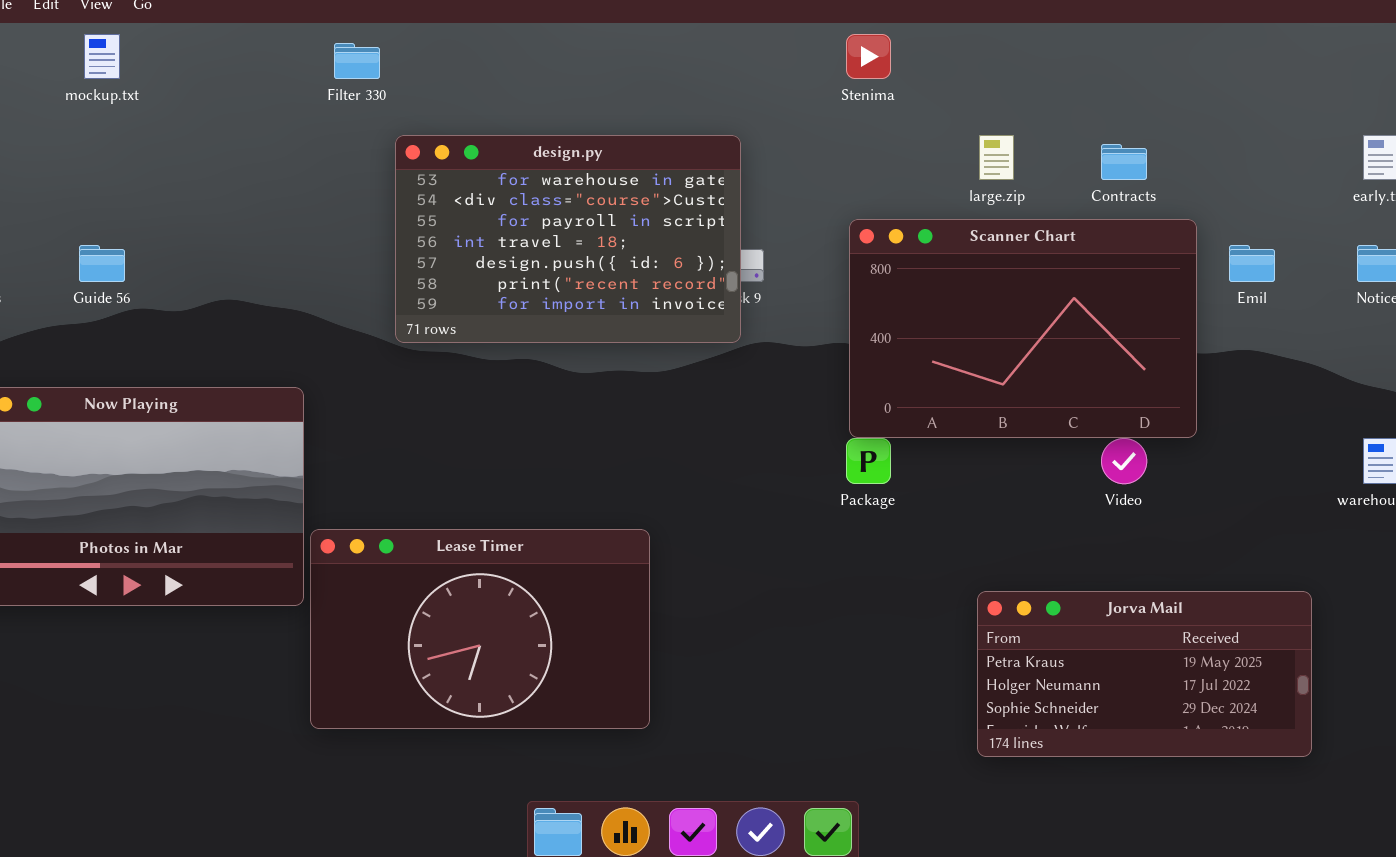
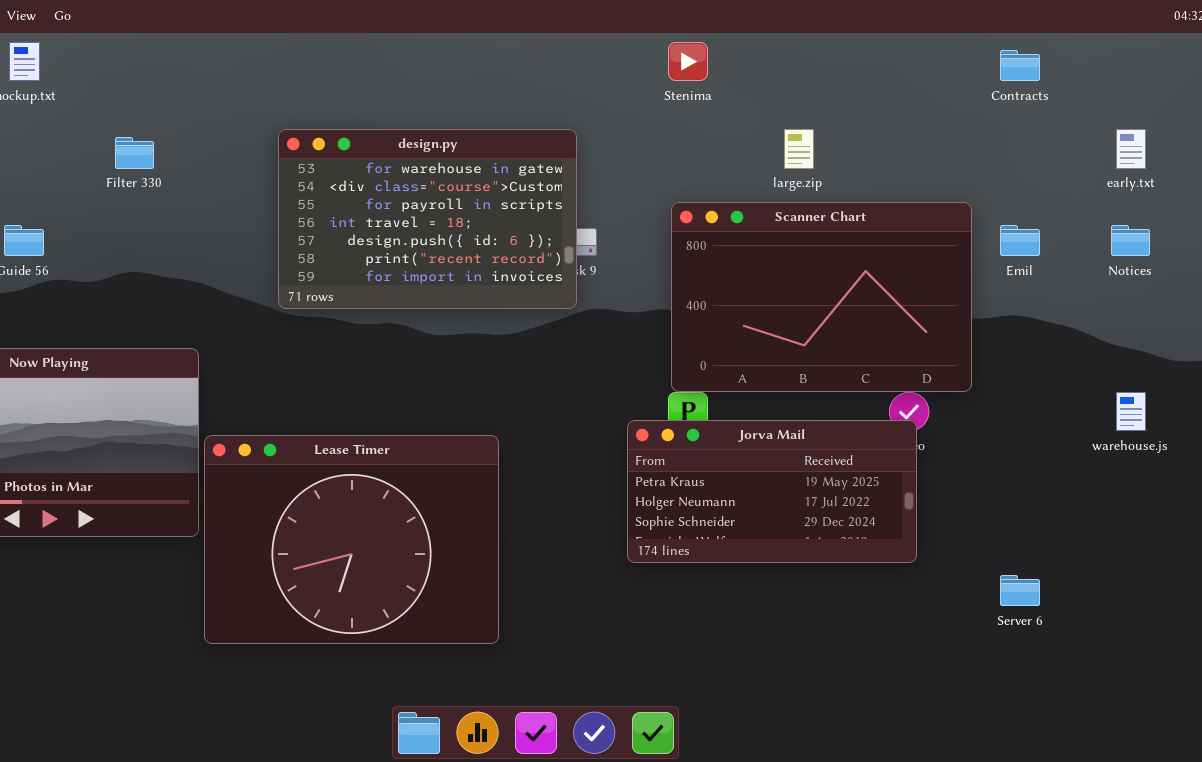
Filter 330: [334,43,380,79] -> [115,137,154,169], moved
Contracts: [1101,144,1147,180] -> [1000,50,1040,81], moved
Lease Timer: [310,529,650,729] -> [204,435,499,644], resized
Jorva Mail: [977,591,1312,757] -> [627,420,917,563], moved

